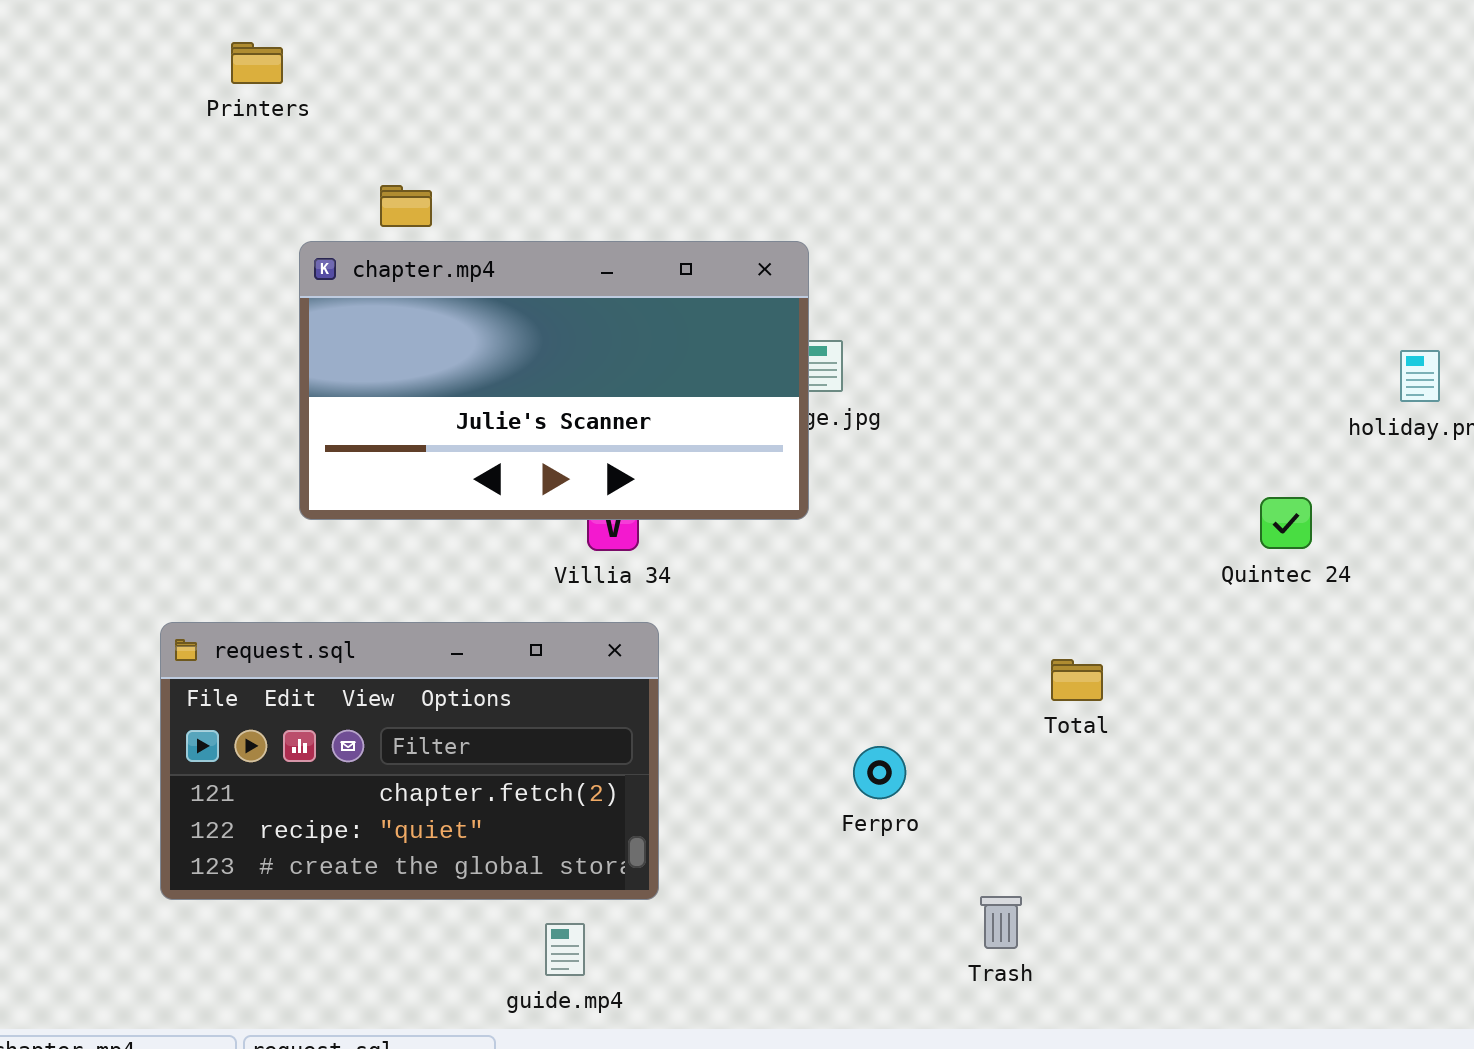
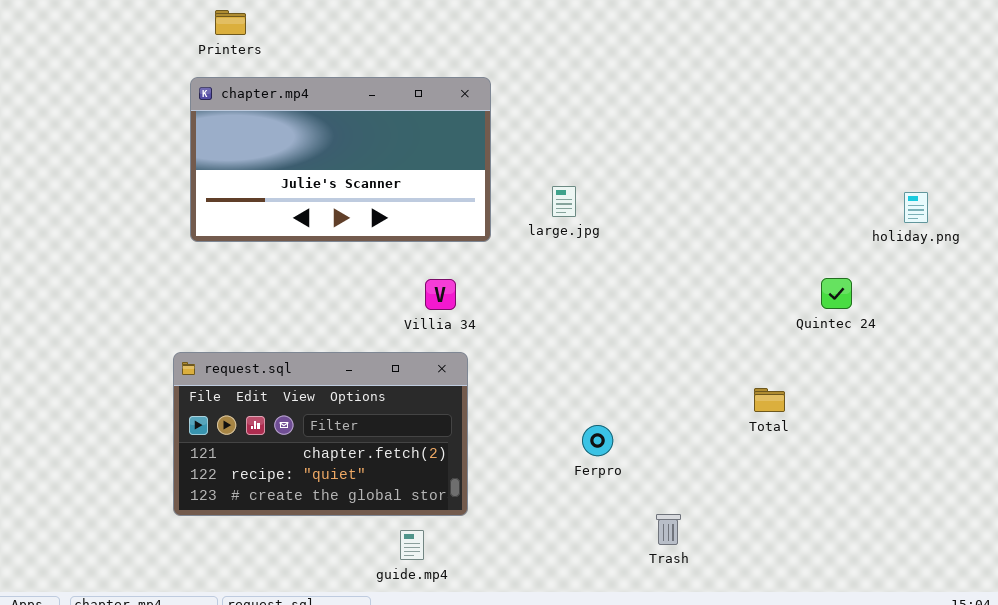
chapter.mp4: [299,241,809,520] -> [190,77,491,242], moved
Total: [1051,659,1103,701] -> [754,388,785,412], moved

